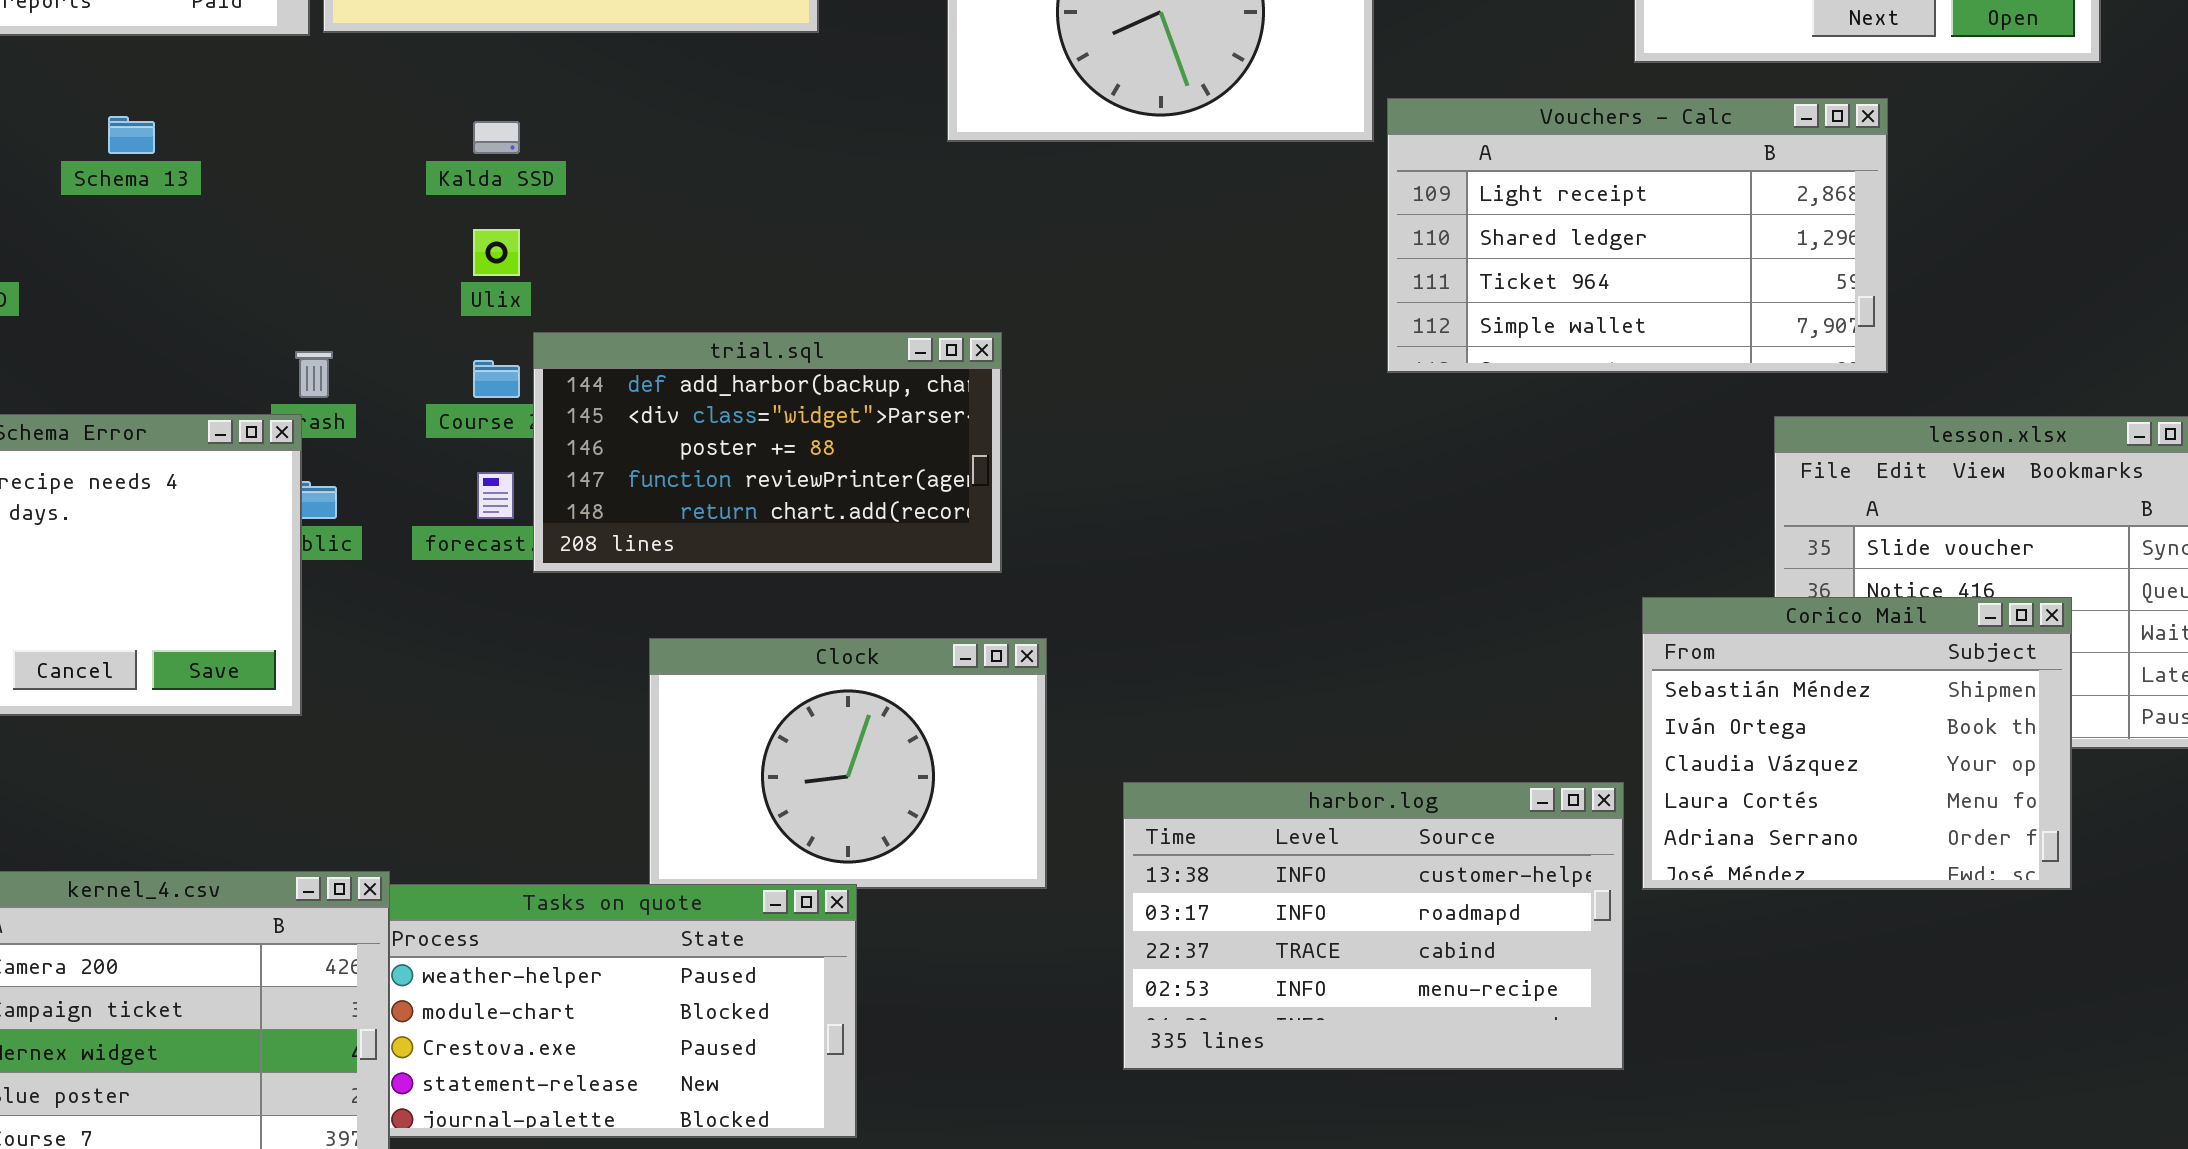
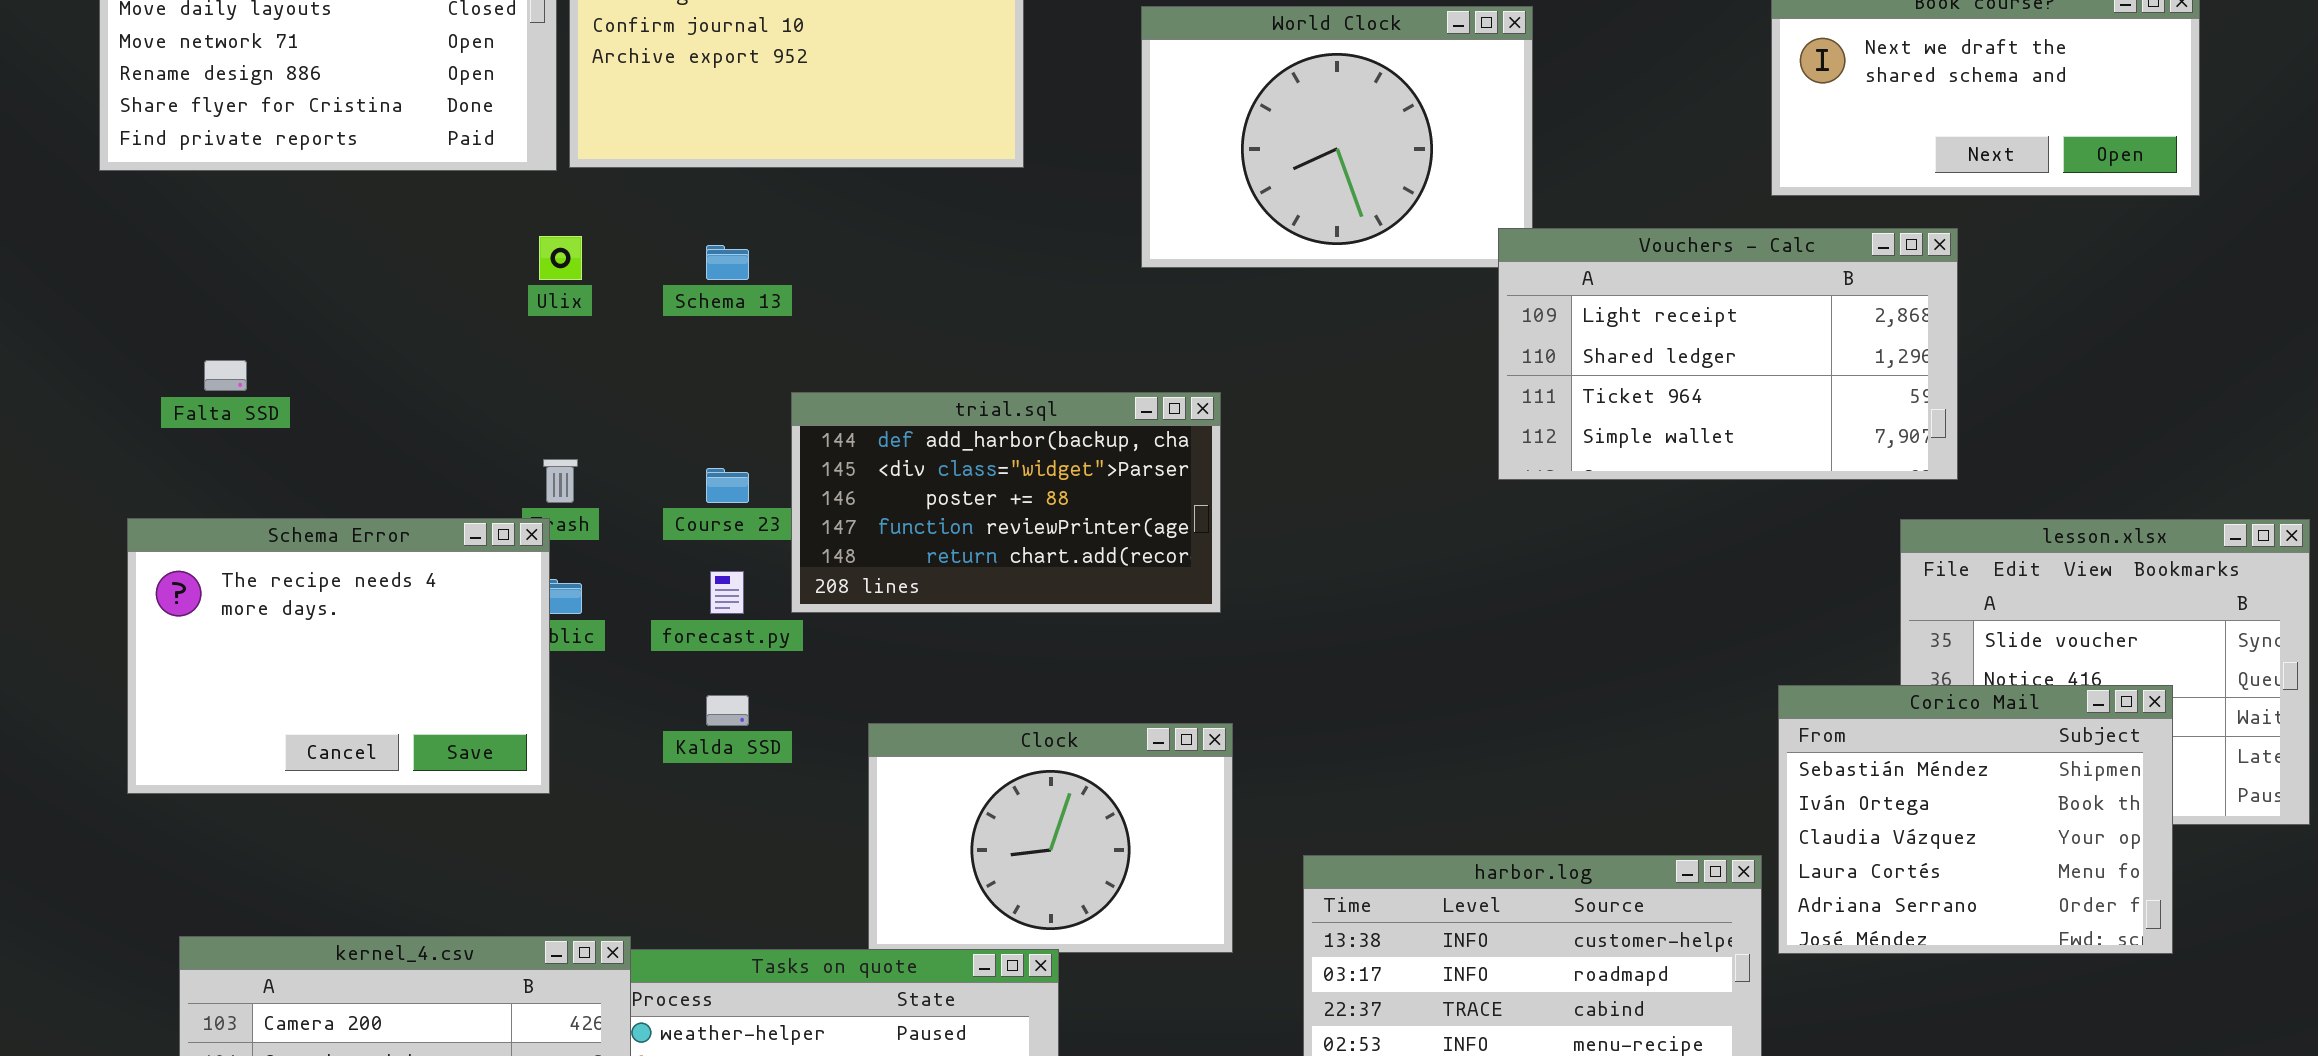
Vouchers - Calc: [1387,98,1888,373] -> [1498,228,1958,480], moved
Schema 13: [108,116,155,154] -> [706,245,749,280], moved
Kalda SSD: [473,121,520,154] -> [706,695,749,726], moved
Ulix: [473,229,520,276] -> [539,236,582,280], moved
trial.sql: [533,332,1002,573] -> [791,392,1221,613], moved

